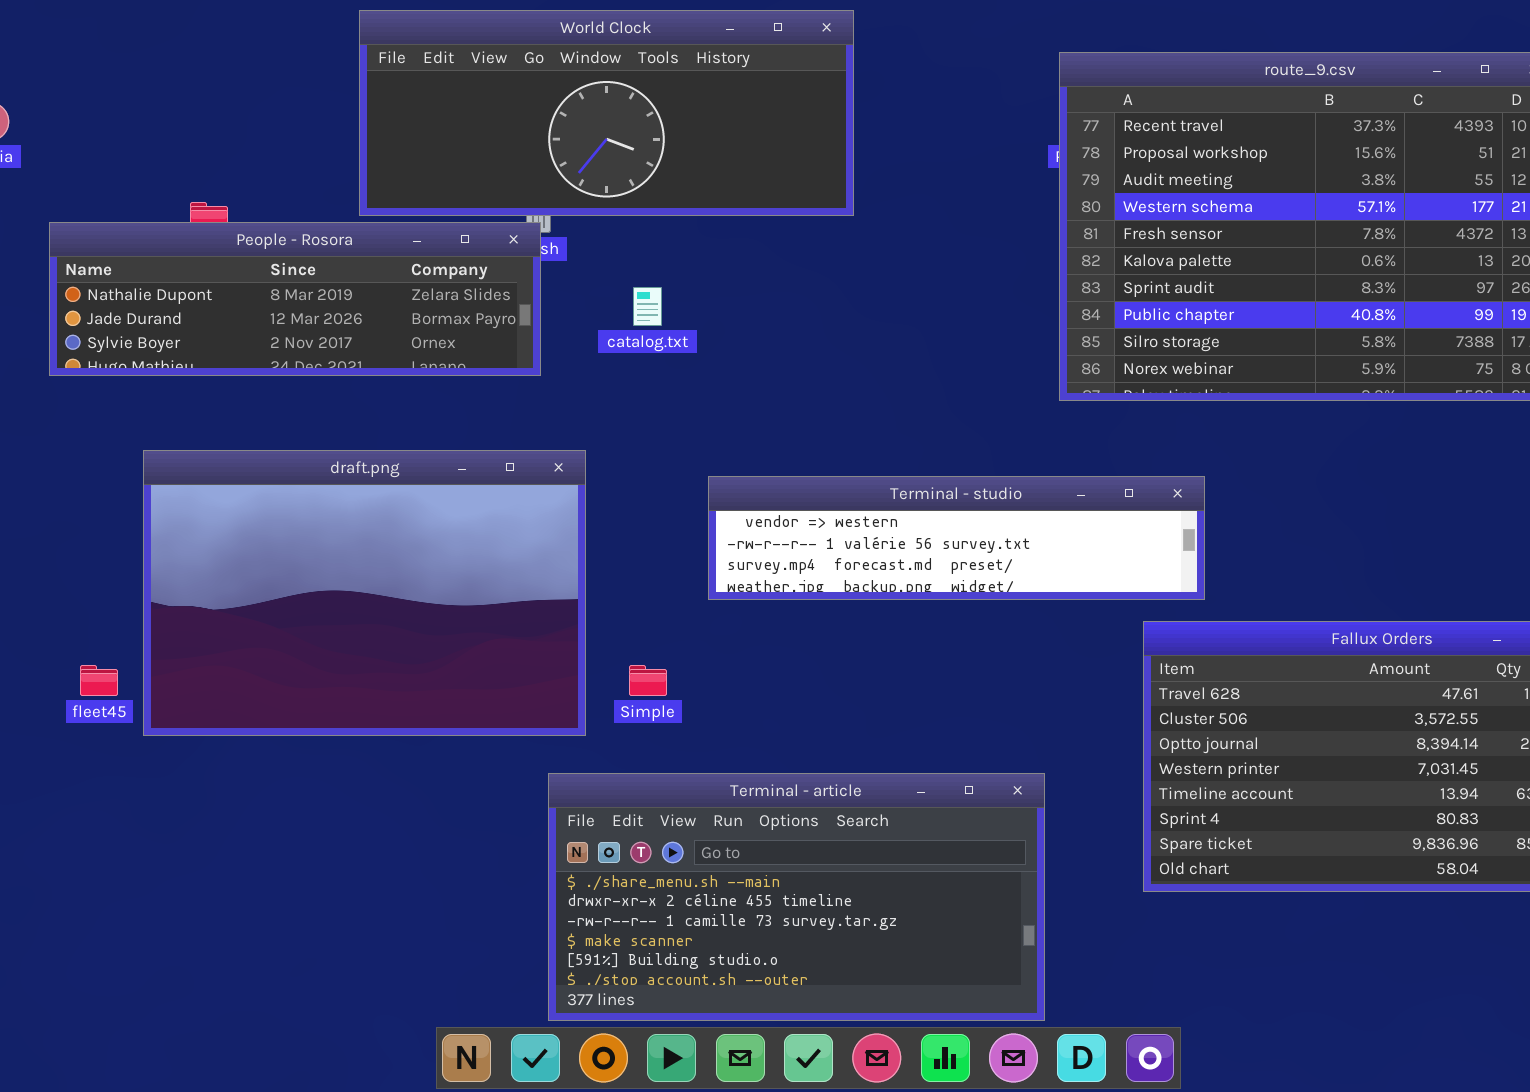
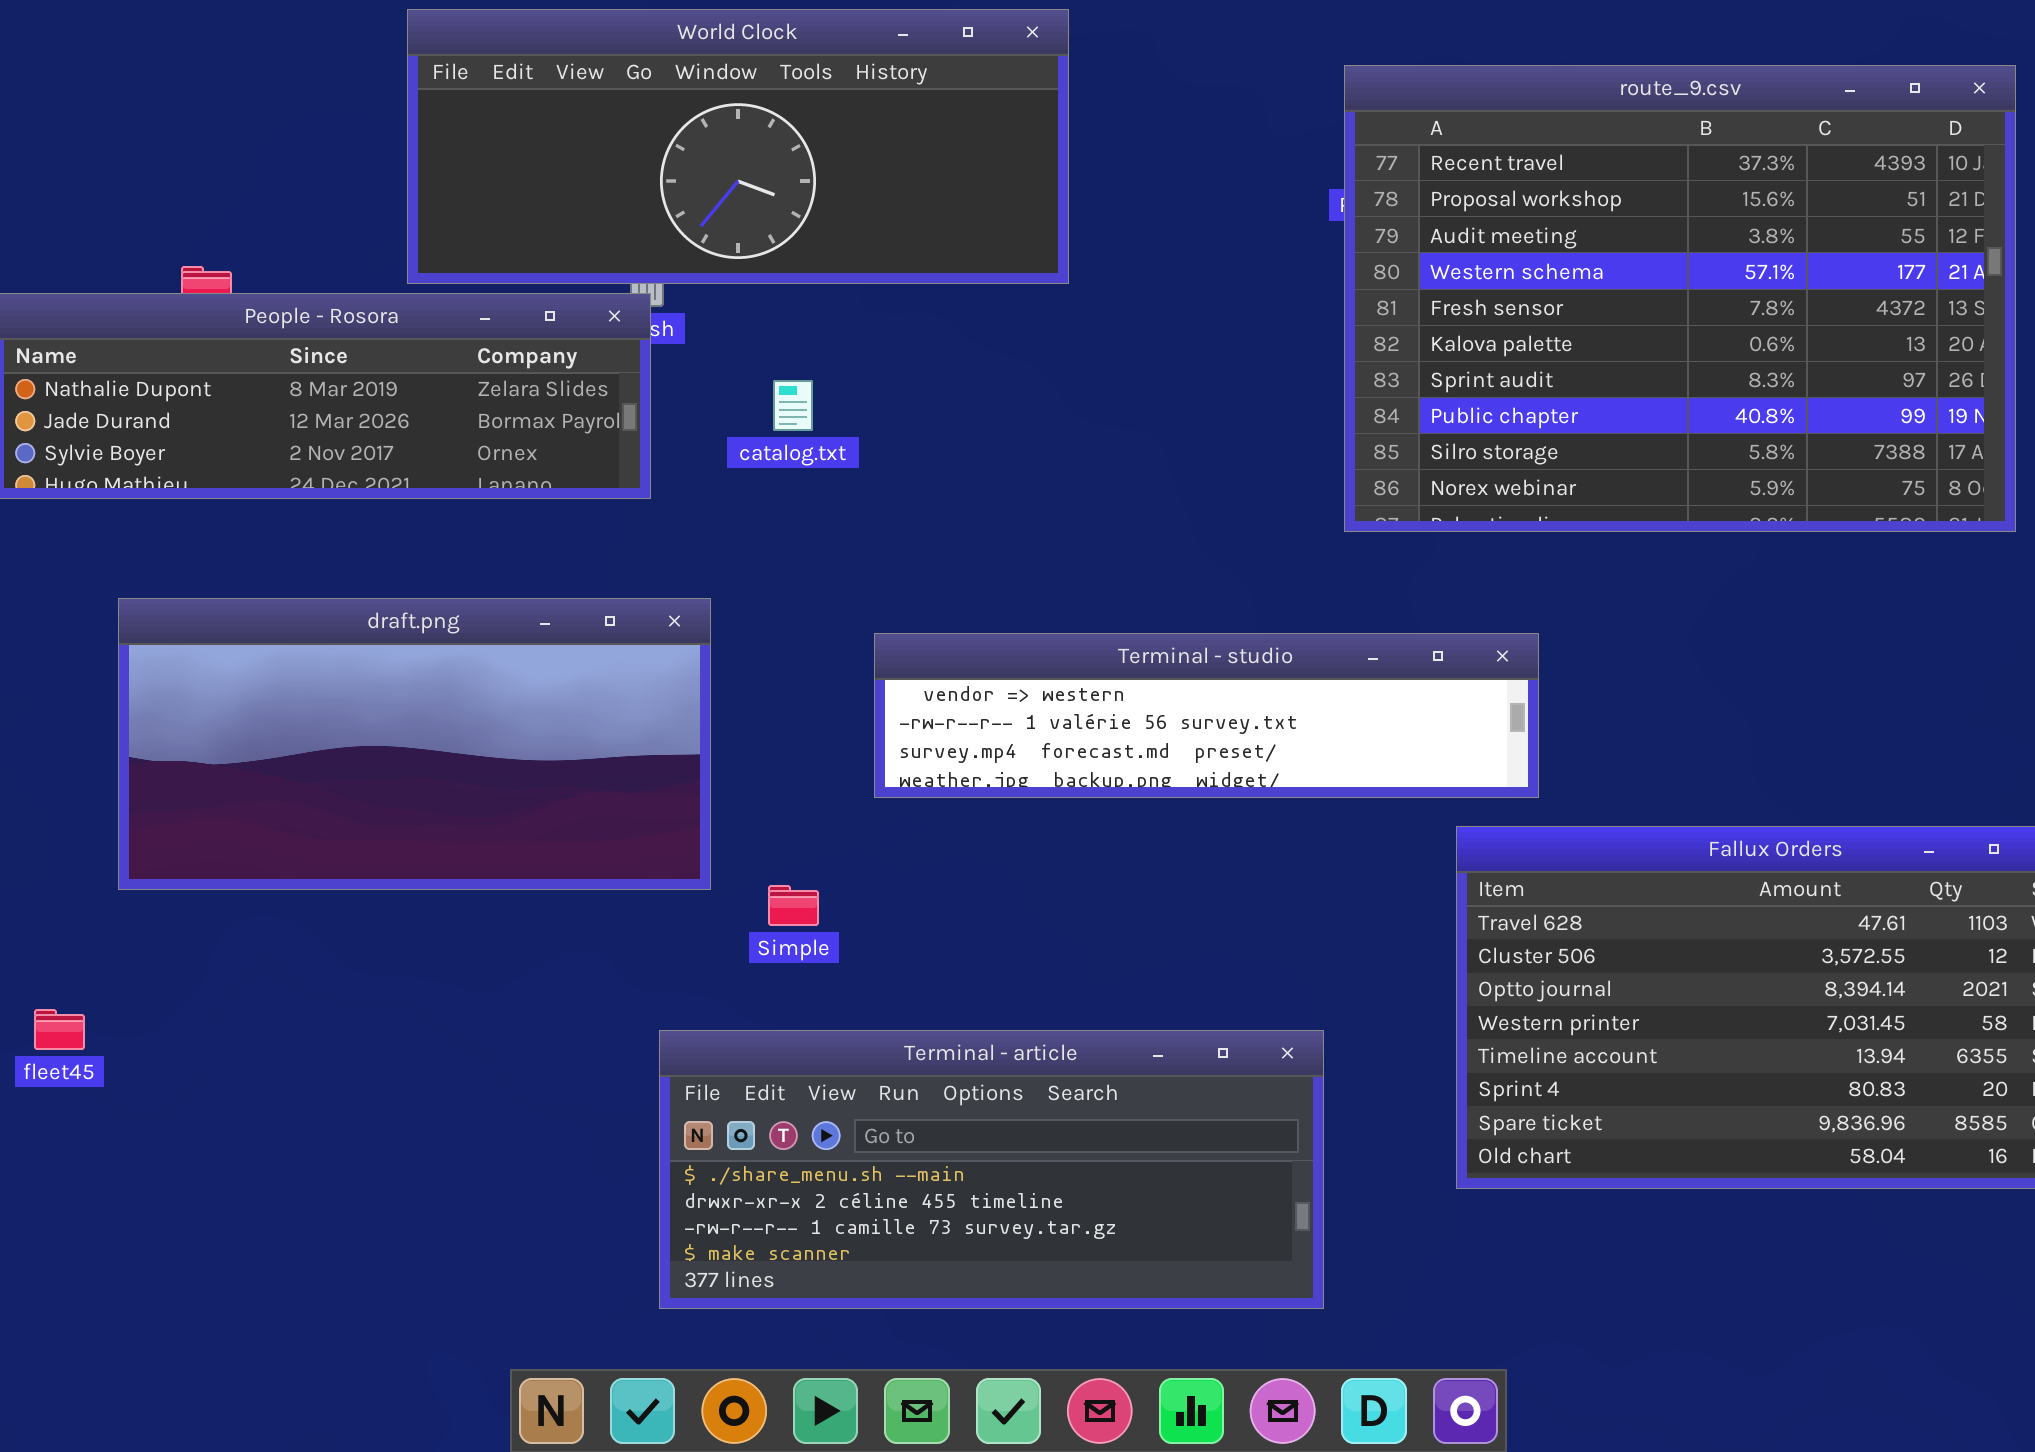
draft.png: [143,450,586,736] -> [118,598,711,890], resized
fleet45: [80,665,118,696] -> [34,1009,85,1050], moved
Terminal - article: [548,773,1045,1021] -> [659,1030,1324,1309], resized

